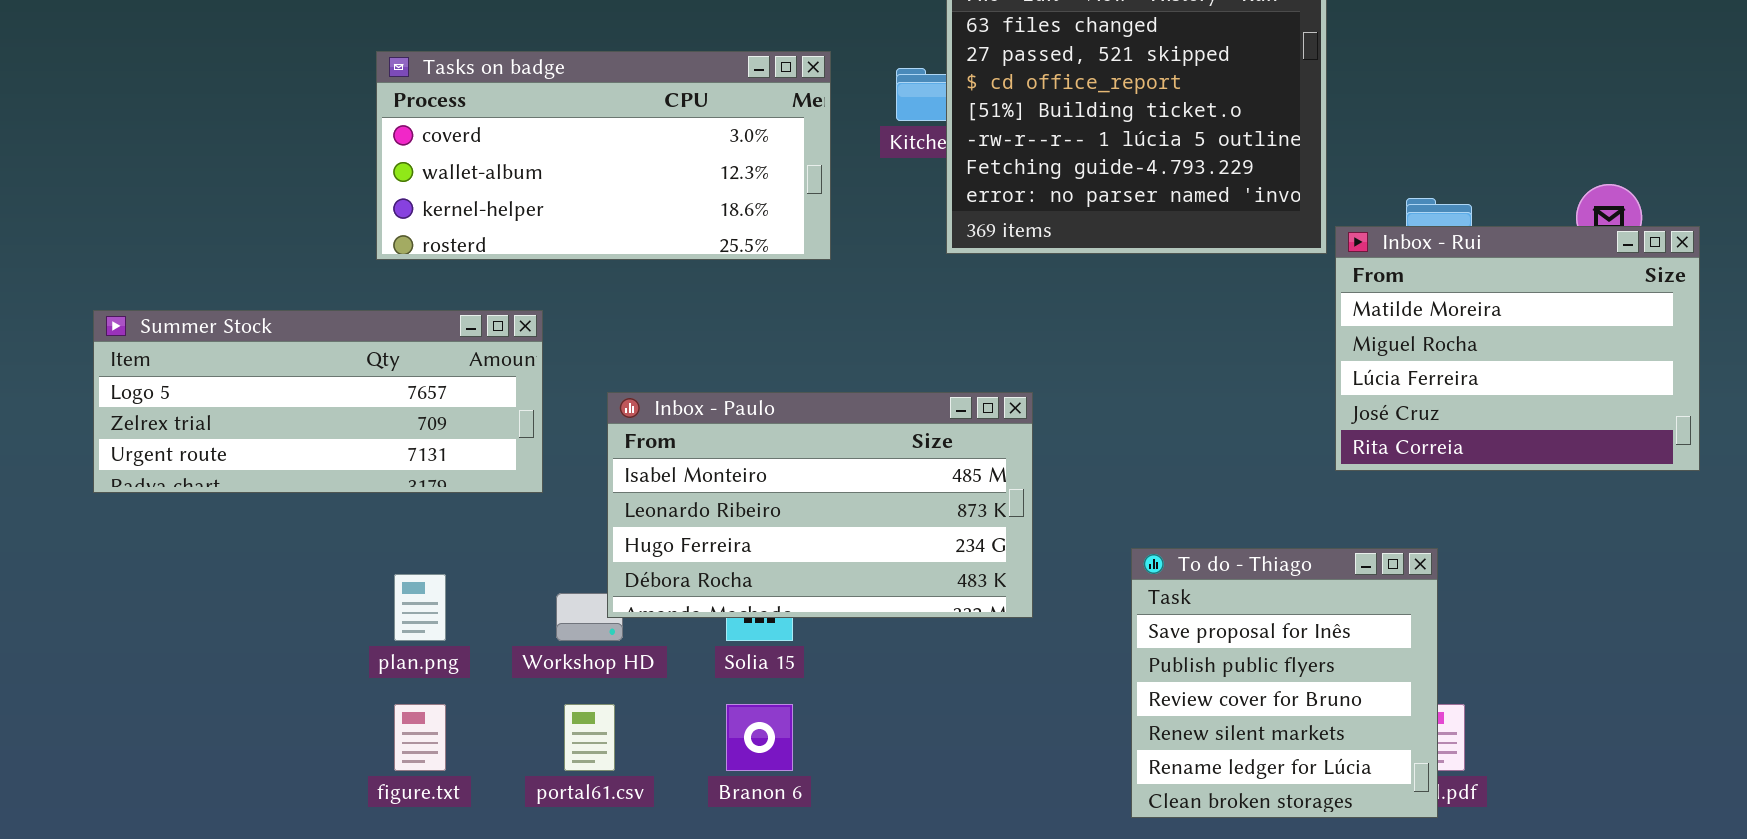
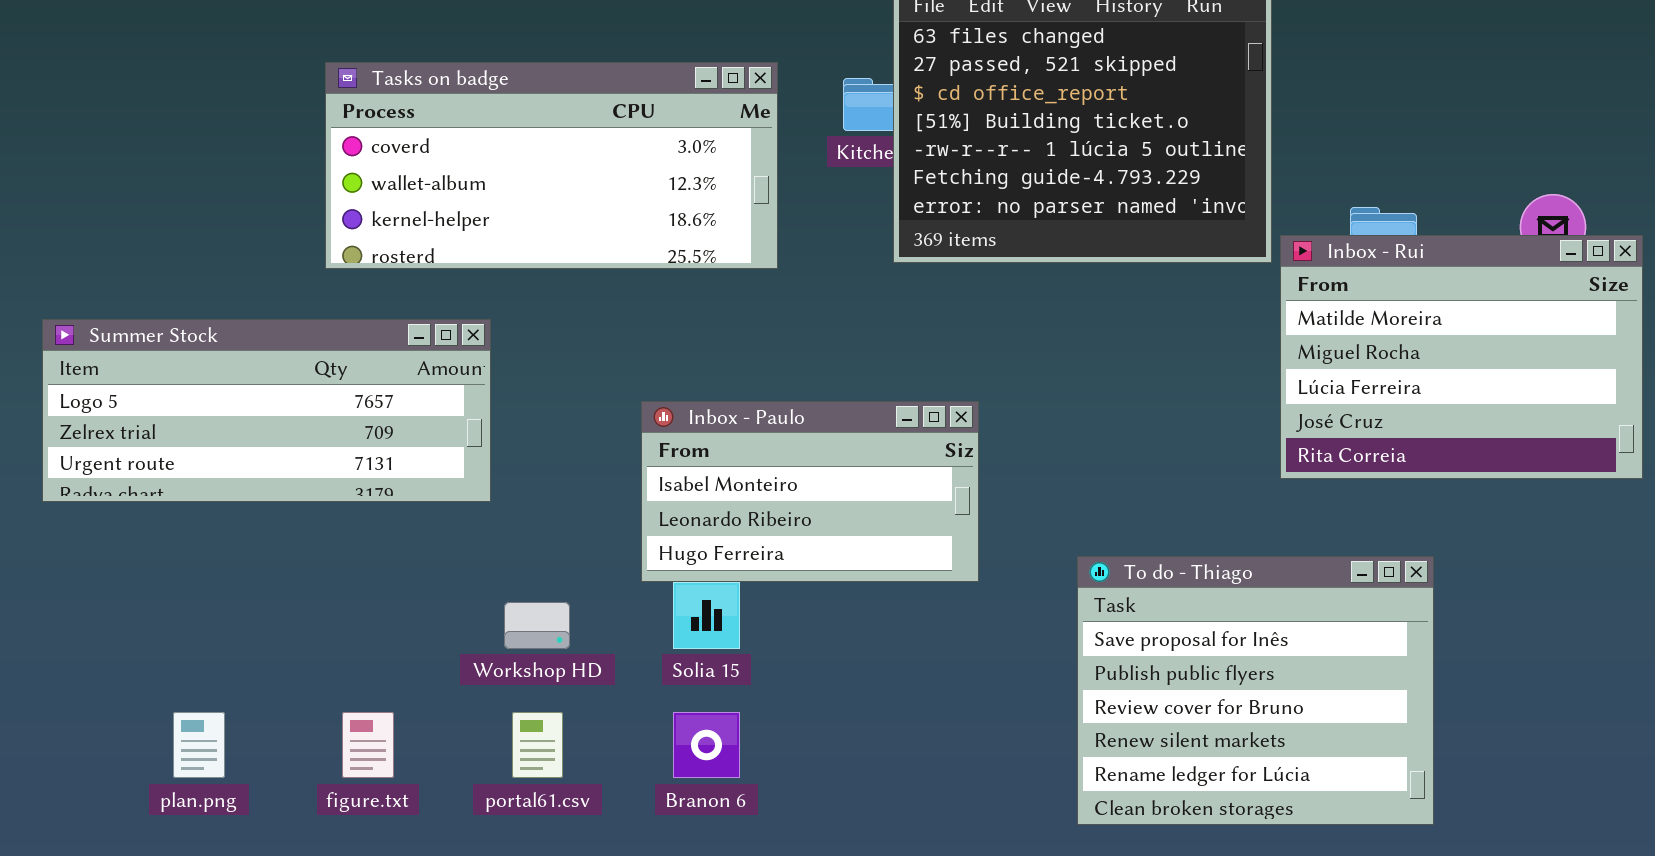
Inbox - Paulo: [607,392,1033,618] -> [641,401,979,582], resized
To do - Thiago: [1131,548,1438,818] -> [1077,556,1434,825], resized
plan.png: [394,574,446,641] -> [173,712,225,778], moved

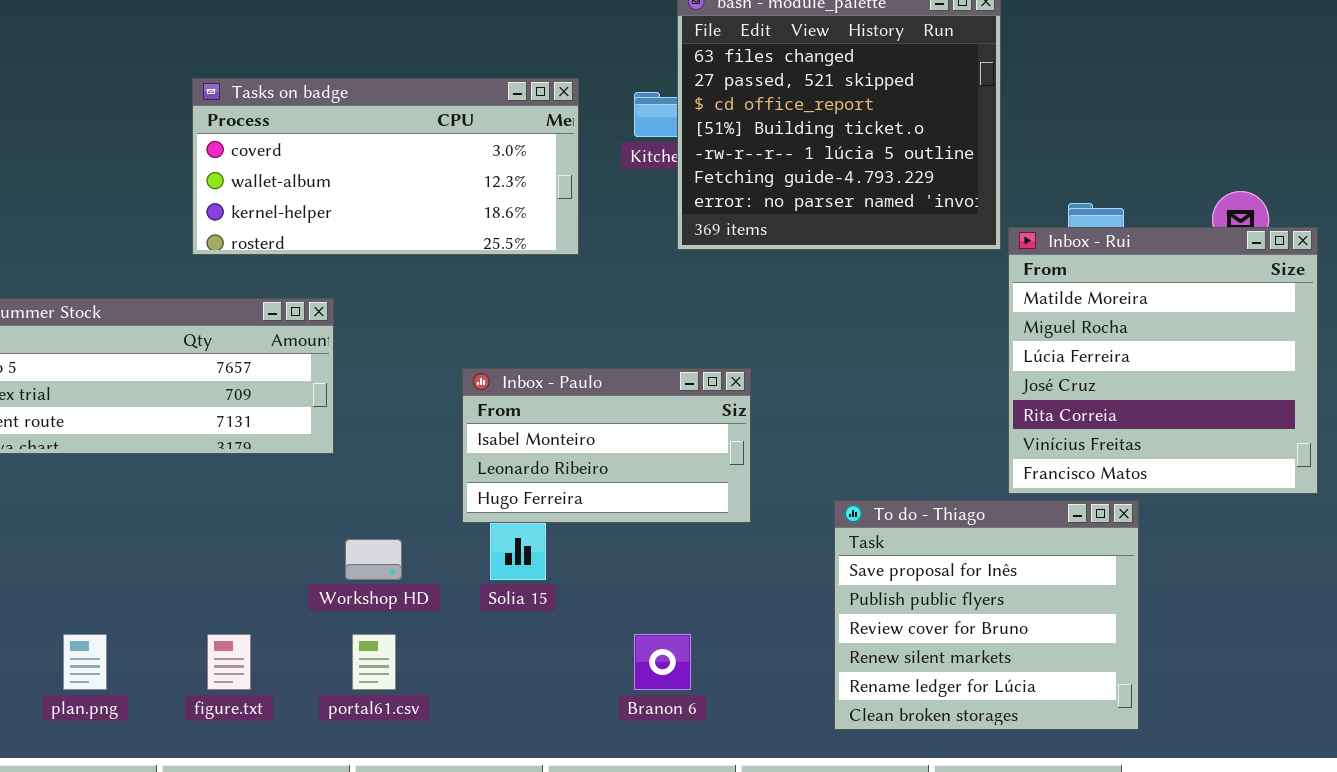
Inbox - Rui: [1280,235,1643,479] -> [1008,227,1318,494], resized
Branon 6: [673,712,740,778] -> [634,634,691,690], moved

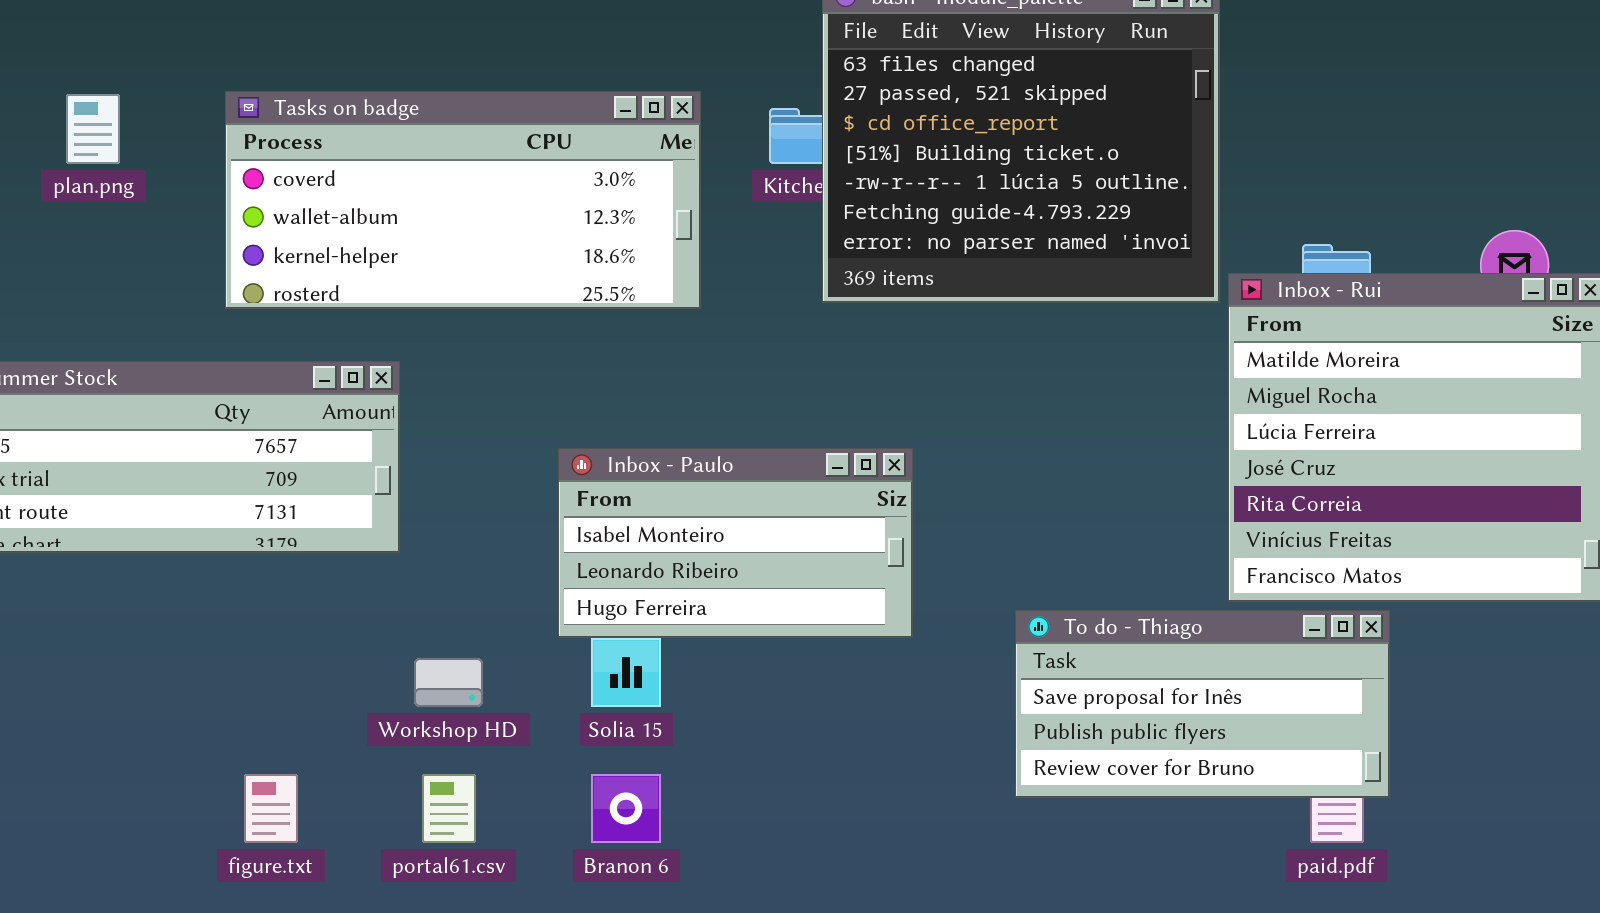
To do - Thiago: [834,500,1139,730] -> [1015,610,1390,798], resized
plan.png: [63,634,107,690] -> [66,94,120,164], moved
Branon 6: [634,634,691,690] -> [591,774,661,843], moved

